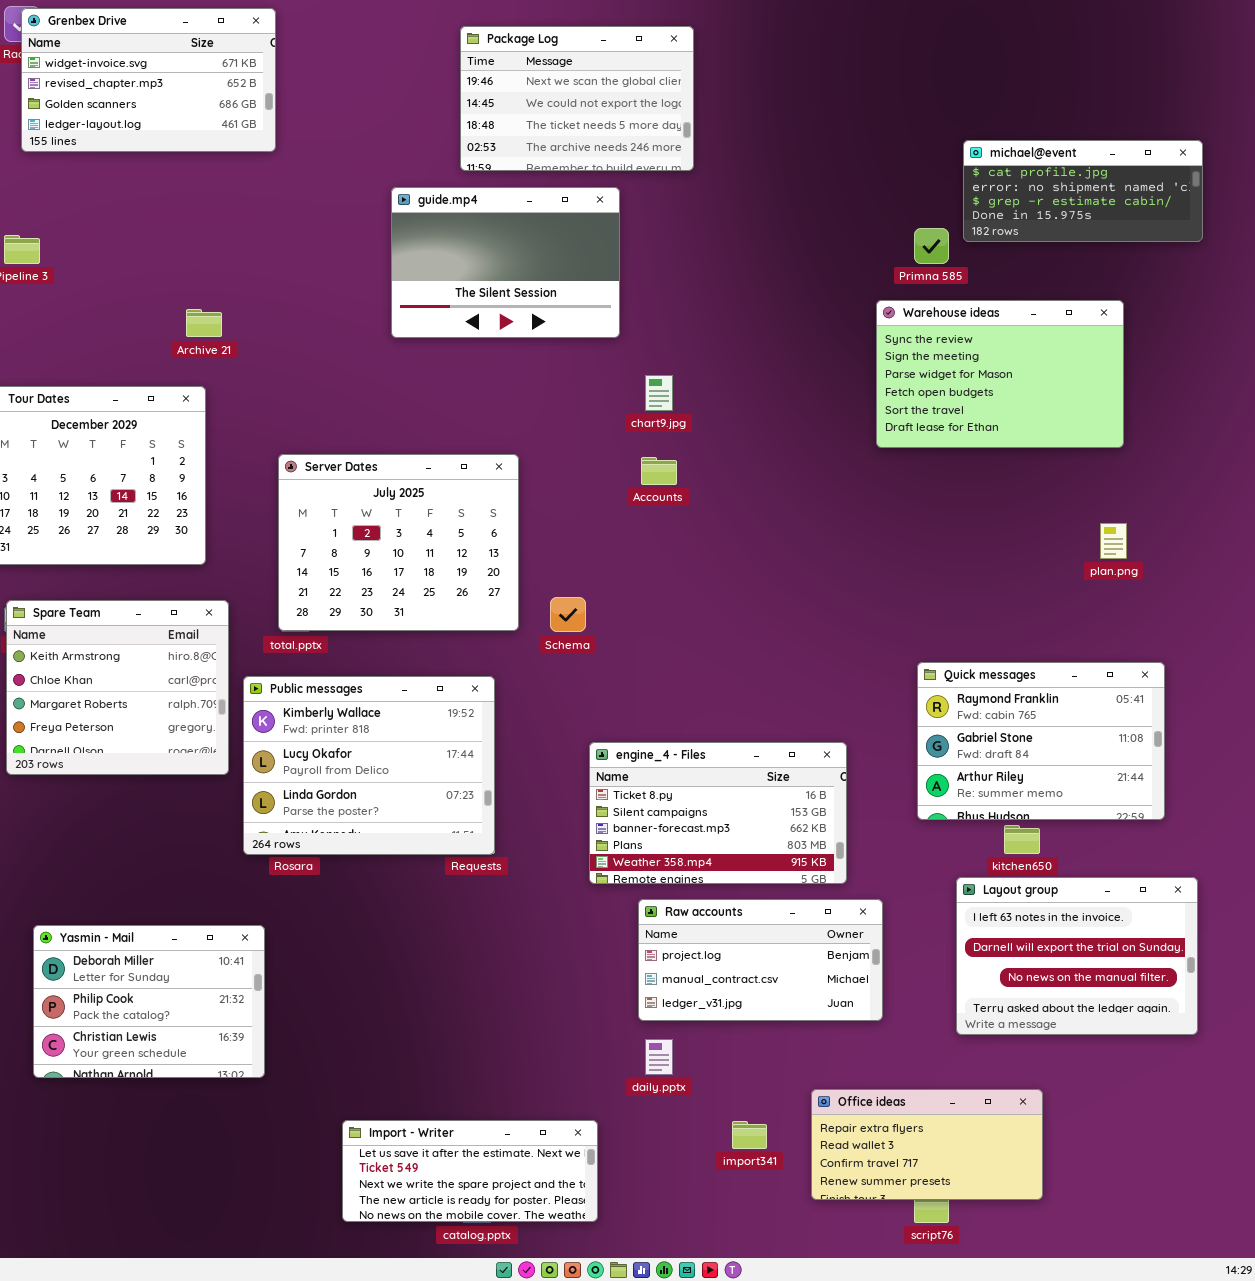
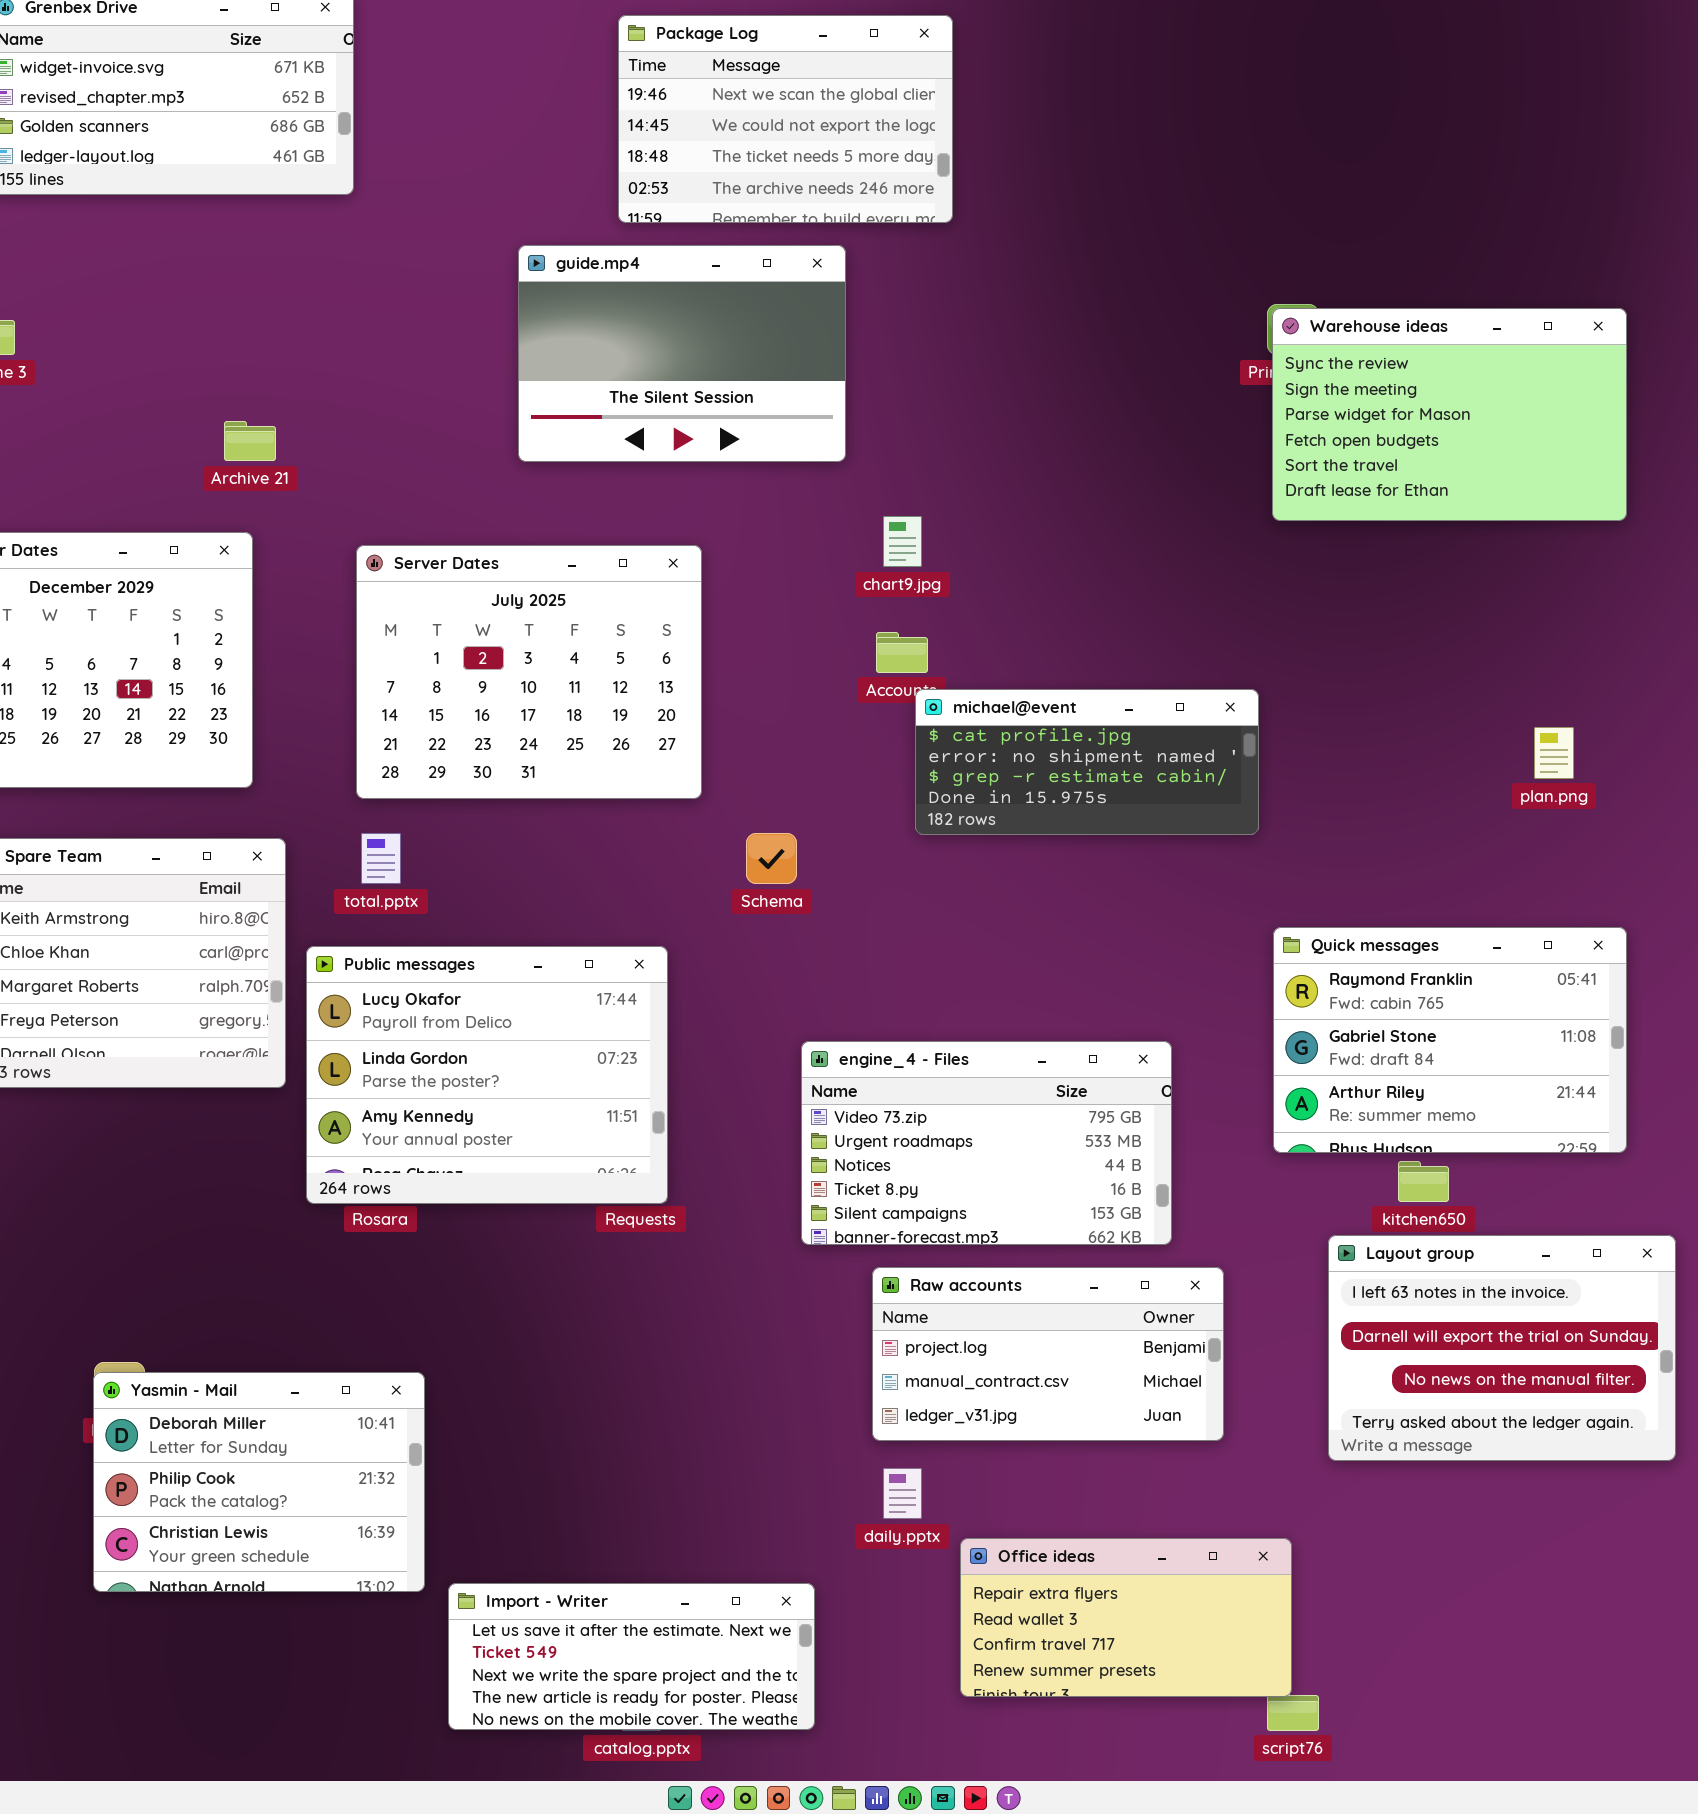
michael@event: [963,140,1203,242] -> [915,689,1259,835], moved
Warehouse ideas: [876,300,1124,448] -> [1272,308,1627,521], moved
Server Dates: [278,454,519,631] -> [356,545,702,799], moved
Public messages: [243,676,495,855] -> [306,946,668,1204], scrolled down 1 row
engine_4 - Files: [589,742,847,884] -> [801,1041,1172,1245], scrolled up 3 rows
Yasmin - Mail: [33,925,265,1078] -> [93,1372,425,1592], moved
Office ideas: [811,1089,1043,1200] -> [960,1538,1292,1697], moved

